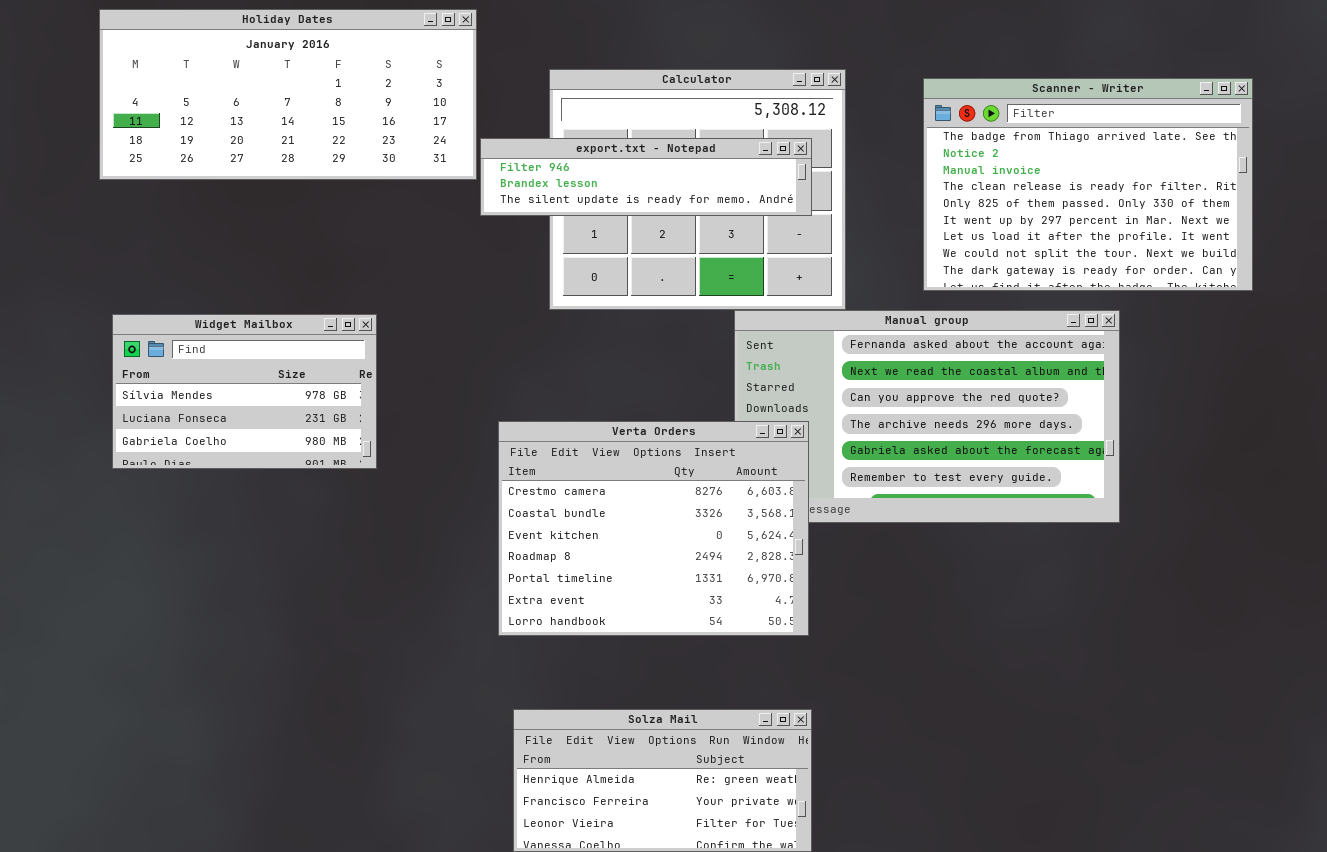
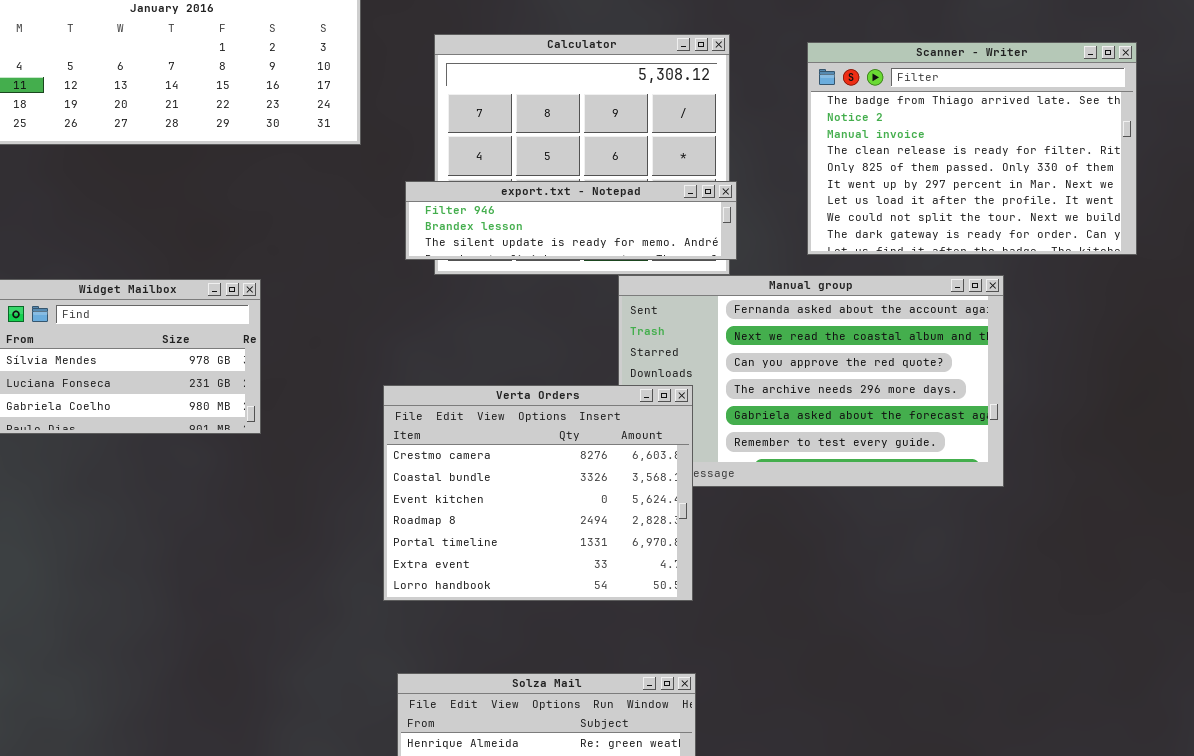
export.txt - Notepad: [480,138,812,216] -> [405,181,737,260], moved

